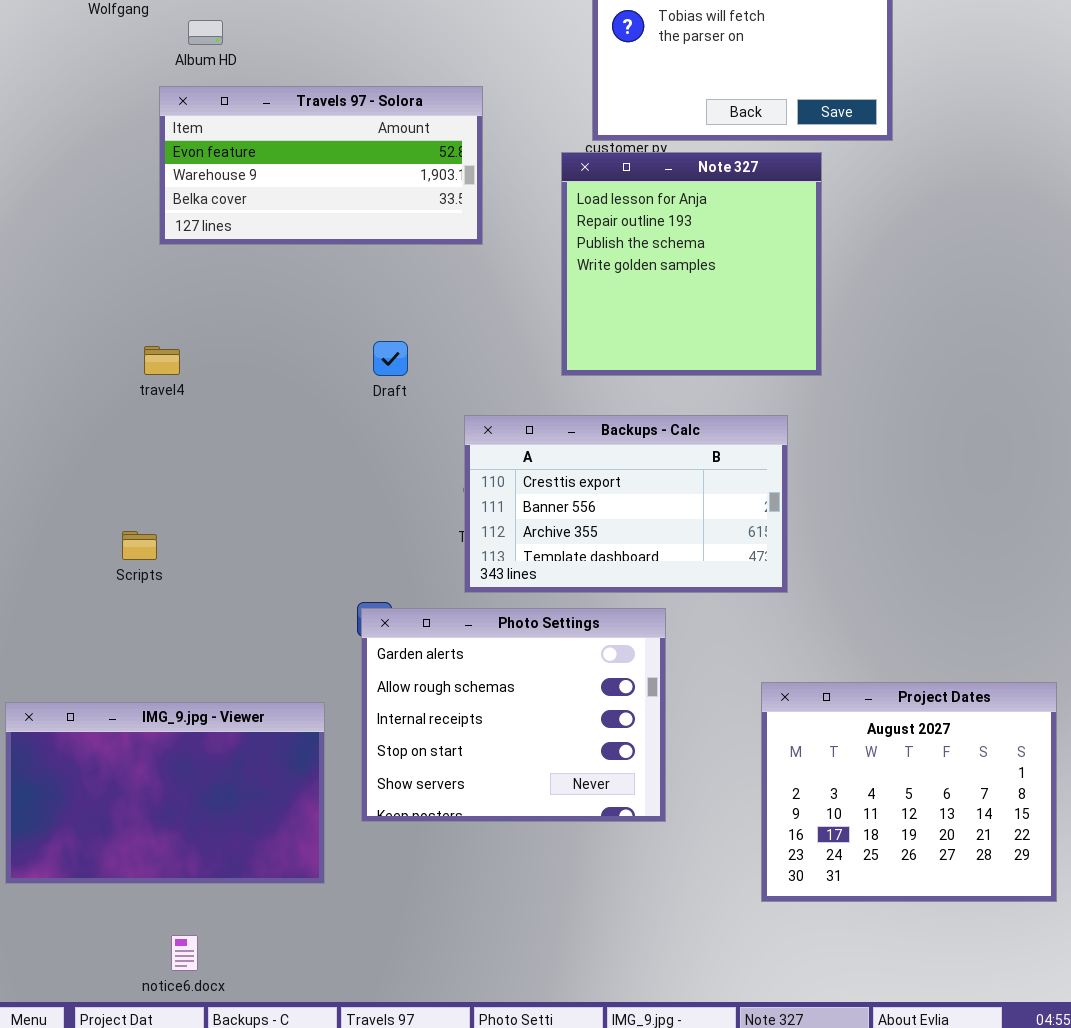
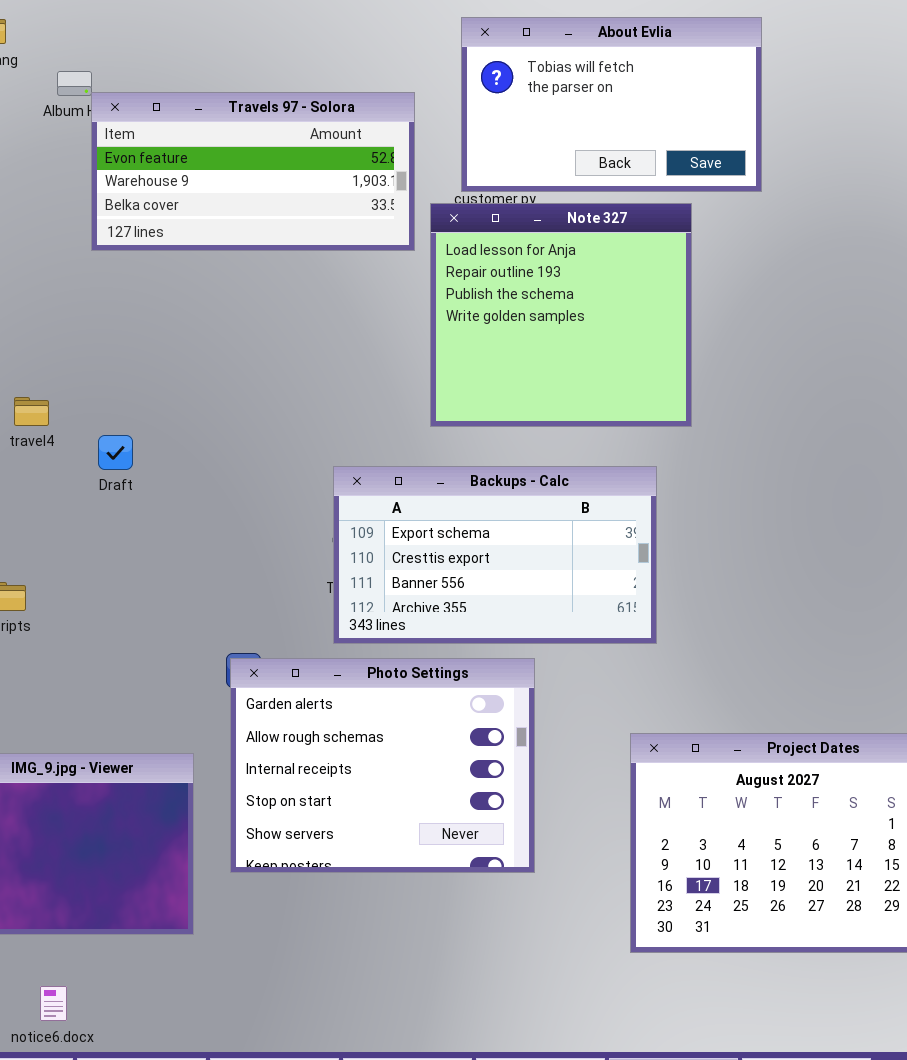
Travels 97 - Solora: [159,86,483,245] -> [91,92,415,251], moved
Draft: [373,341,408,376] -> [98,435,133,470], moved
Backups - Calc: [464,415,788,593] -> [333,466,657,644], scrolled up 1 row

